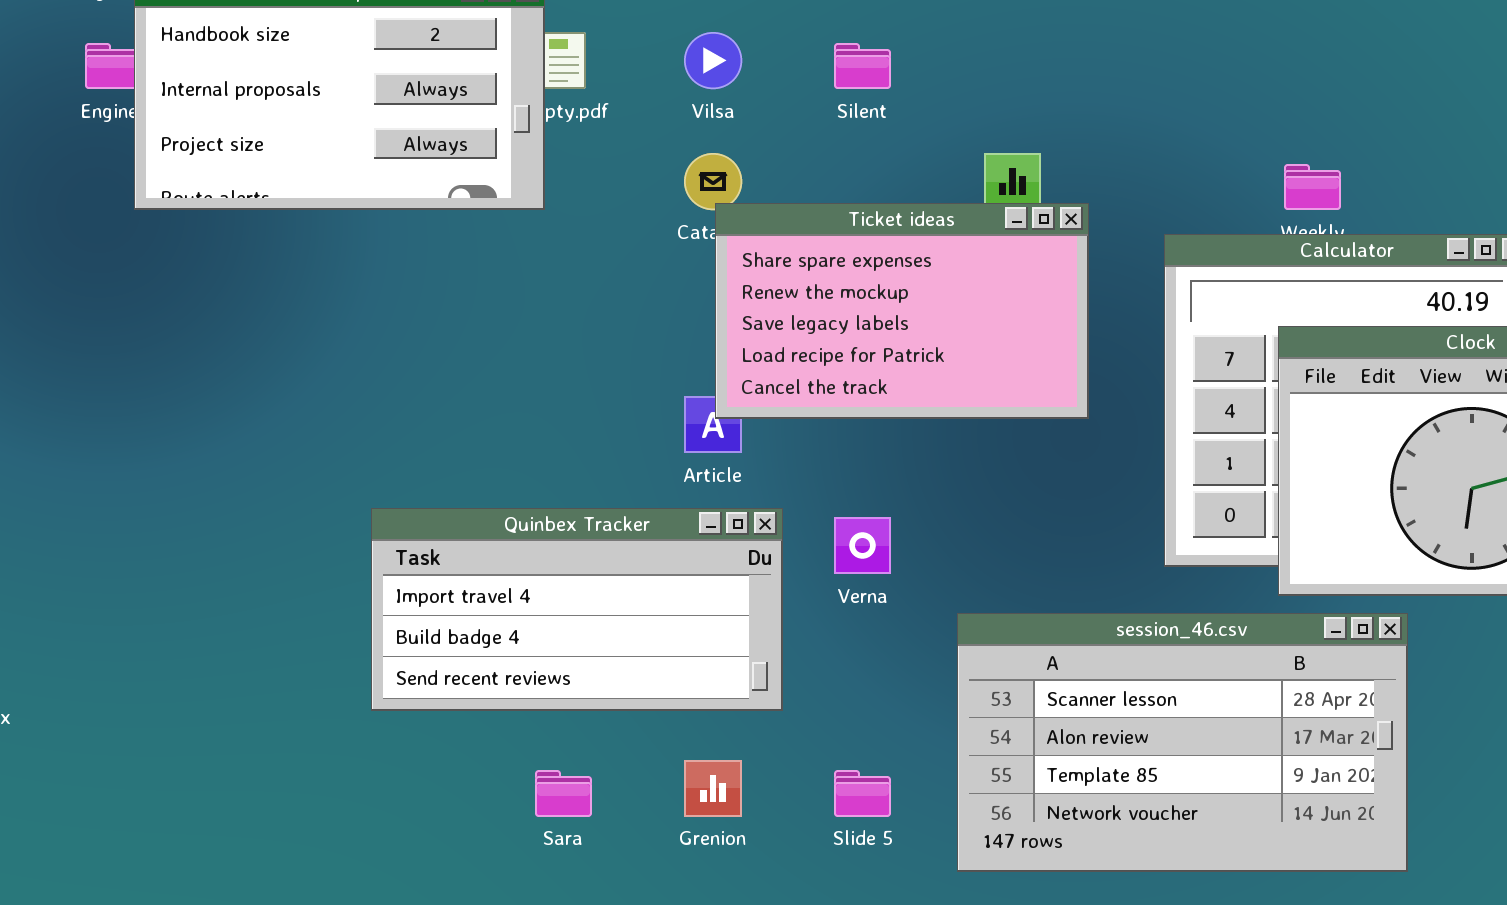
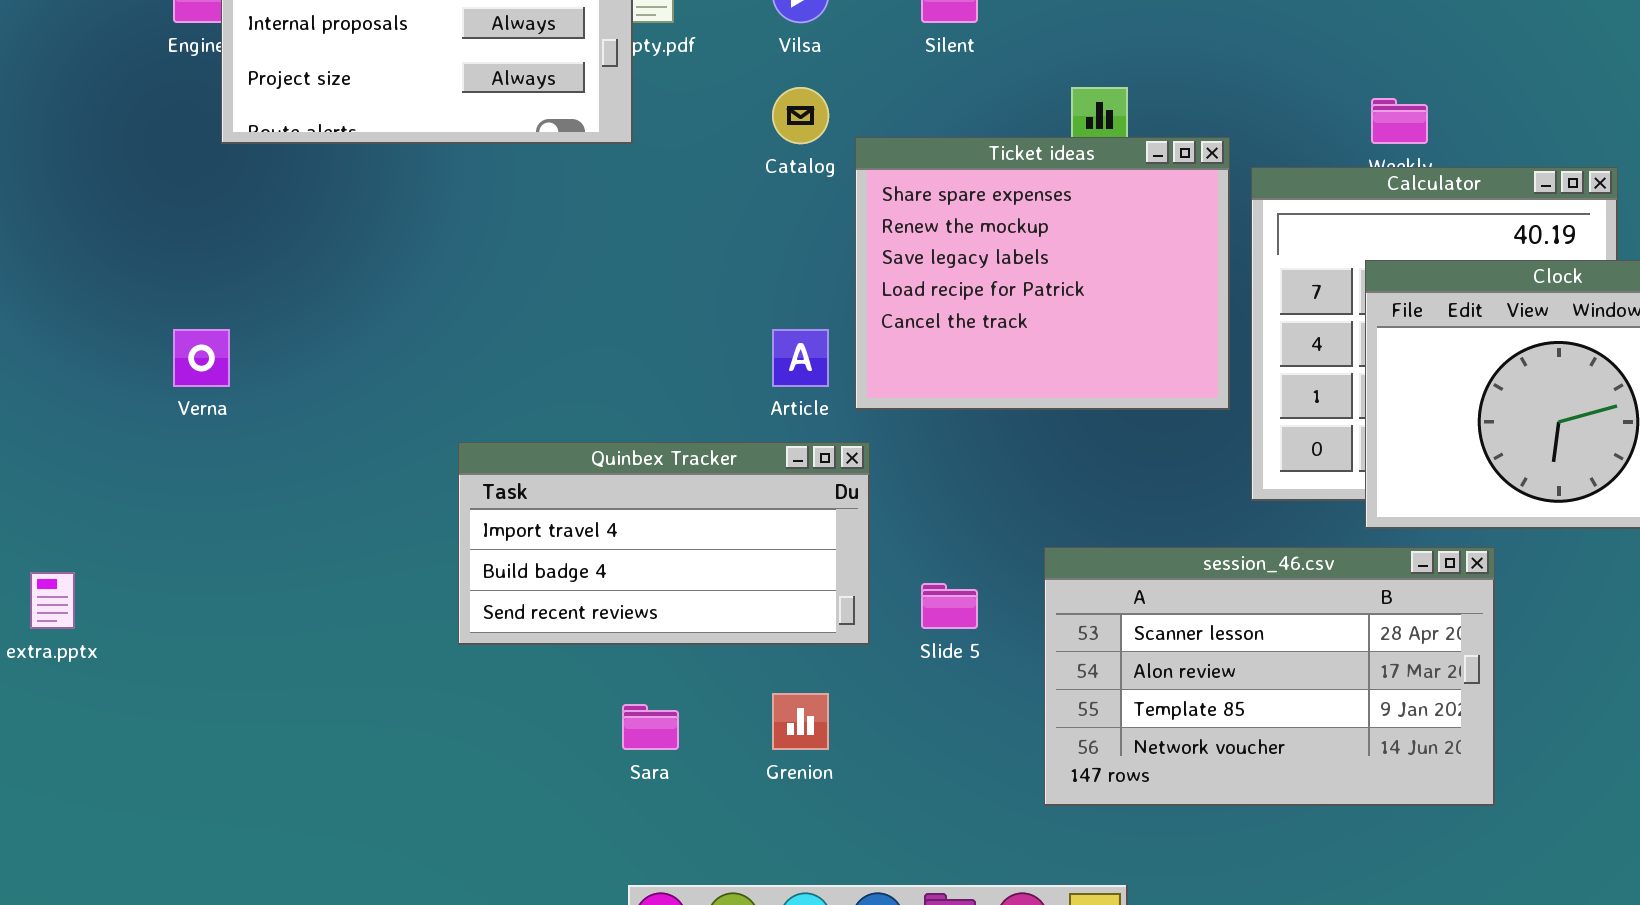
Ticket ideas: [715,203,1089,419] -> [855,137,1230,410], moved, resized
Verna: [834,517,891,574] -> [173,329,230,387], moved
Slide 5: [834,770,891,817] -> [921,583,978,629], moved

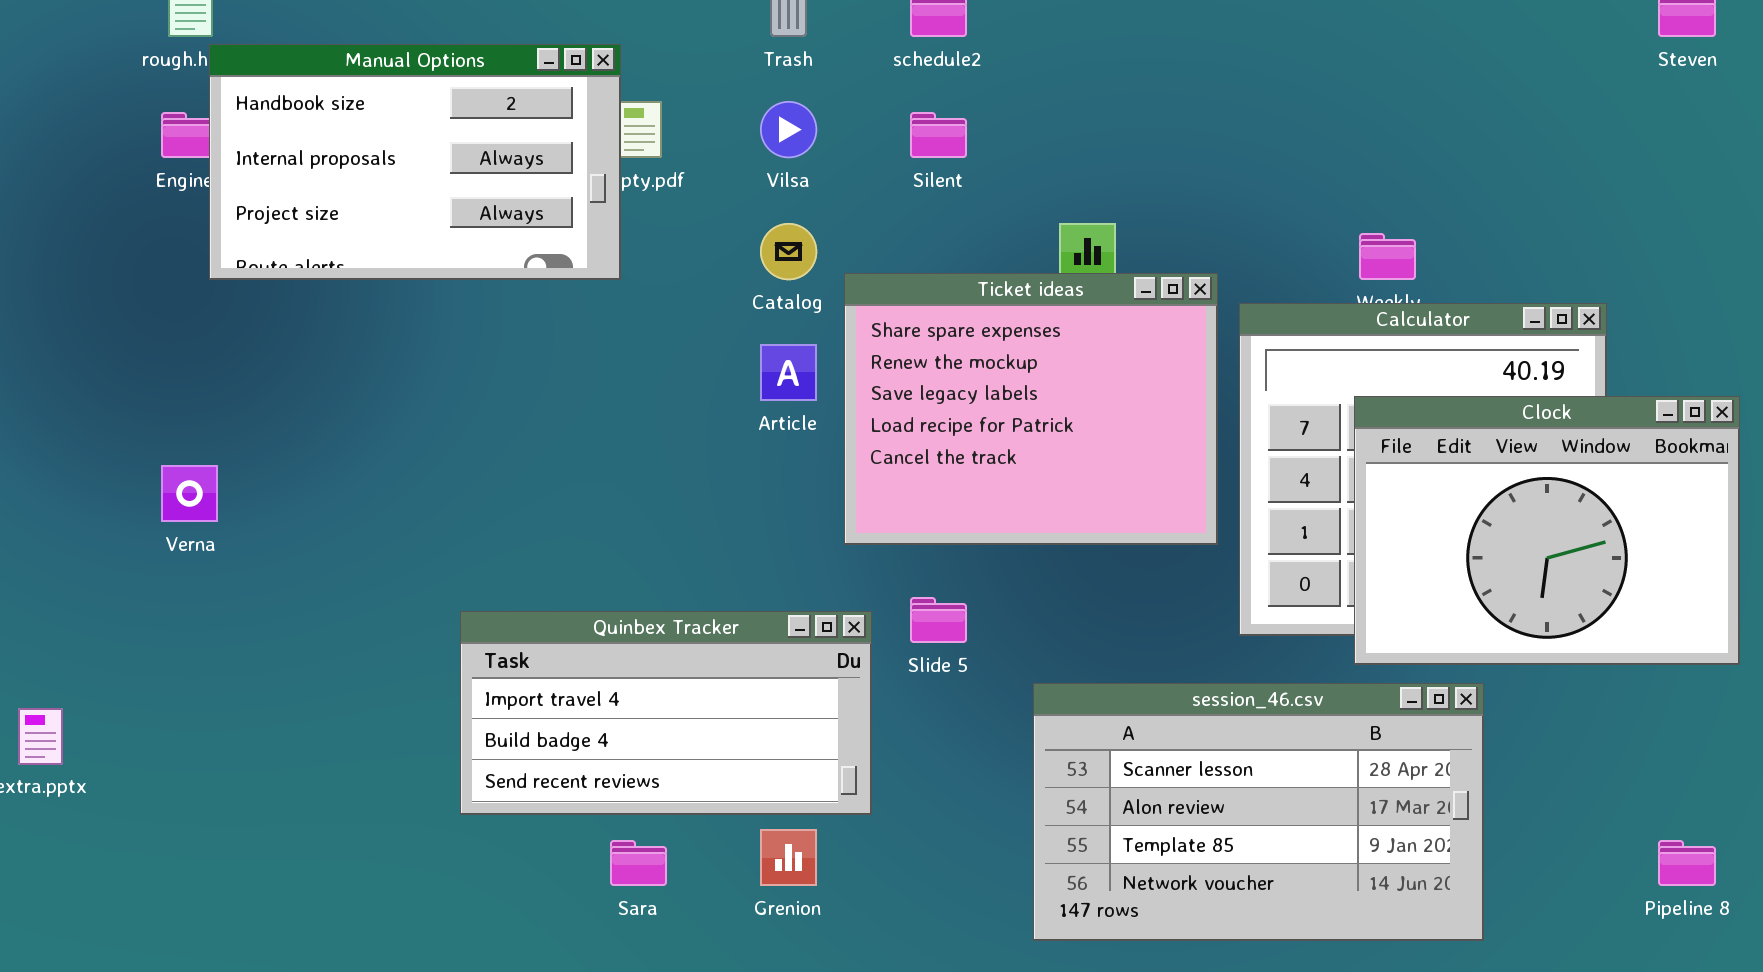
Article: [772,329,829,387] -> [760,344,817,401], moved
Quinbex Tracker: [458,442,870,645] -> [460,611,872,815], moved
Slide 5: [921,583,978,629] -> [910,597,967,643], moved

